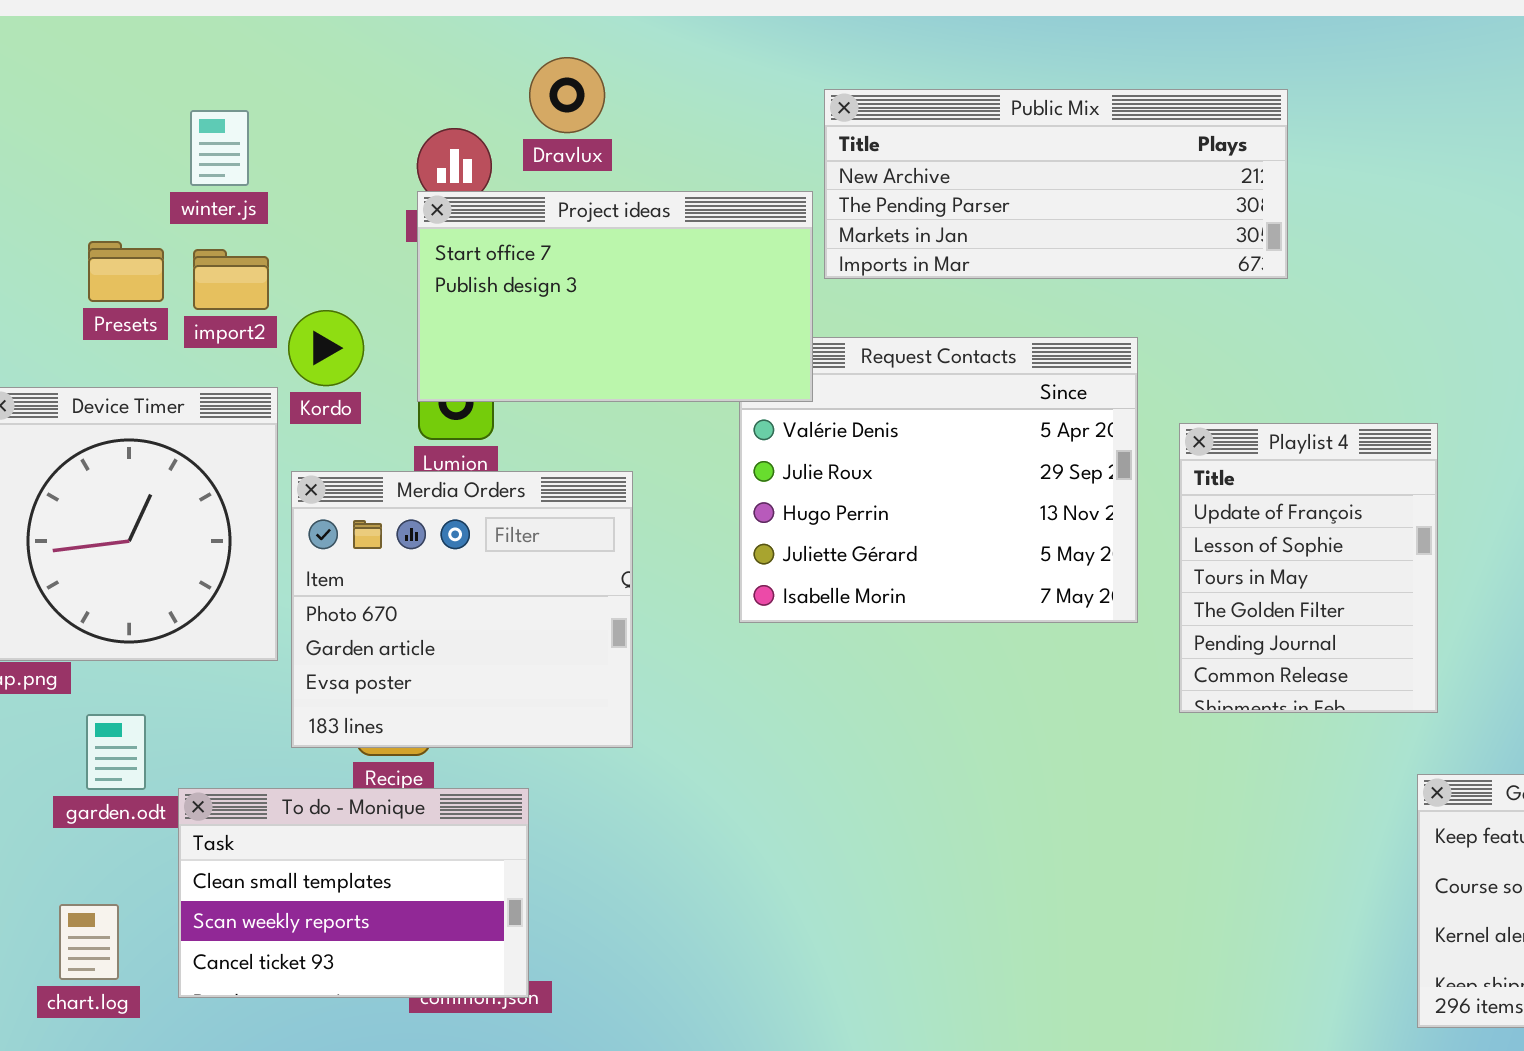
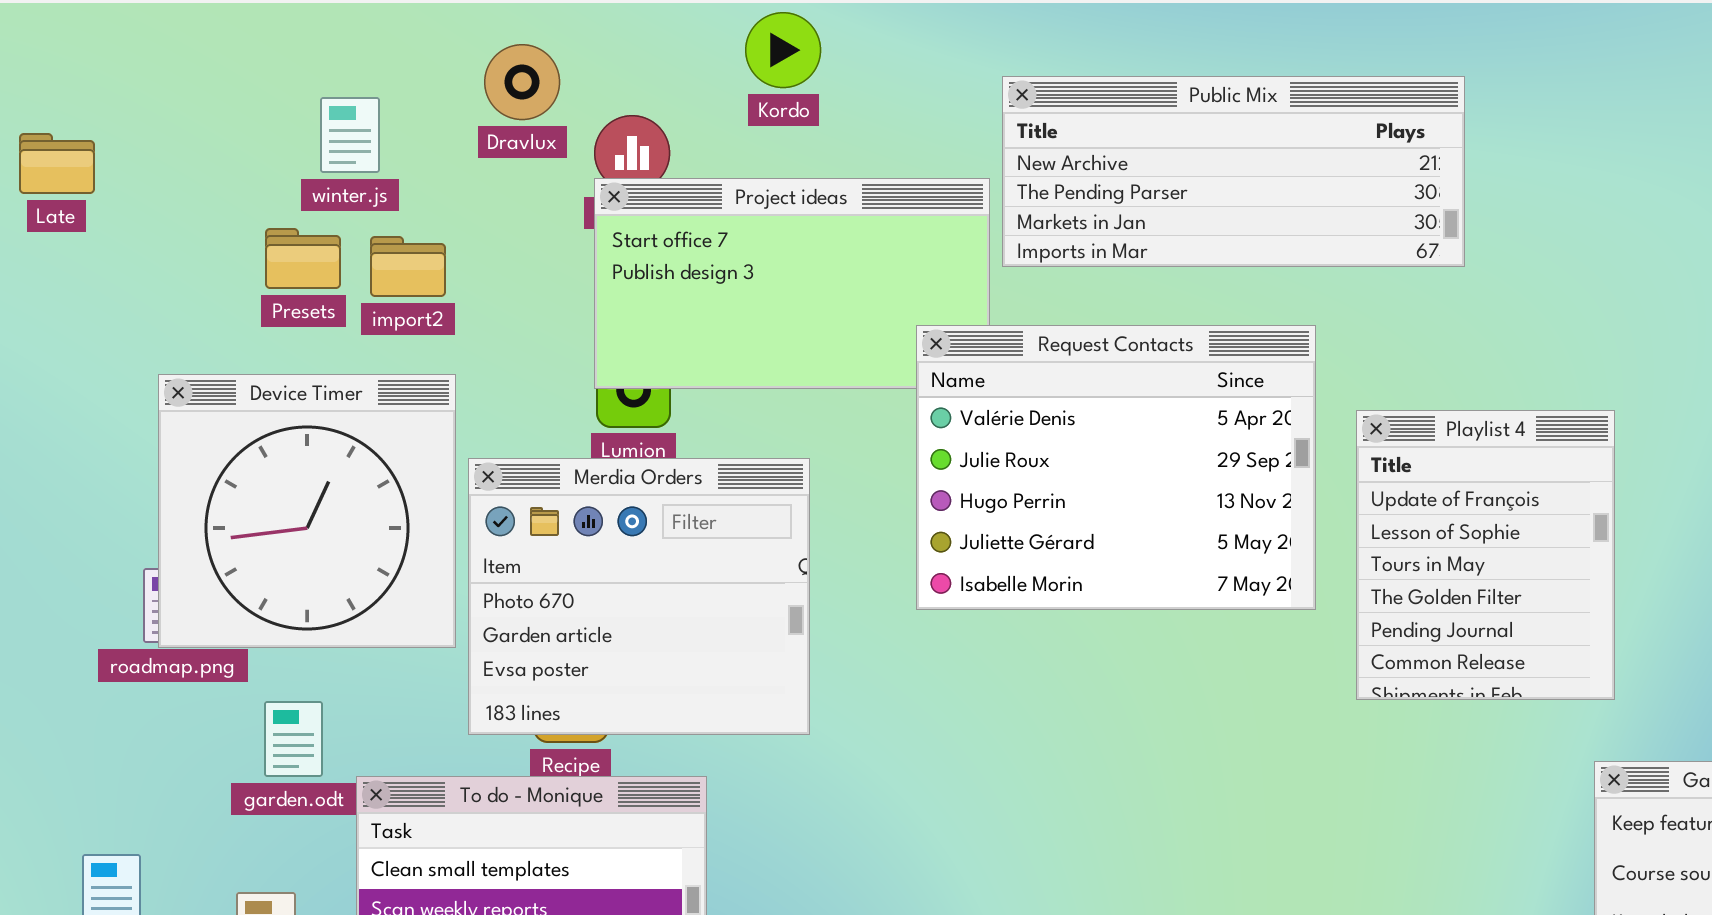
Dravlux: [529,57,605,133] -> [484,44,560,120], moved
winter.js: [190,110,249,186] -> [320,97,380,173], moved
Kordo: [288,310,364,386] -> [745,12,821,88], moved
Request Contacts: [739,337,1138,623] -> [916,325,1316,610], raised

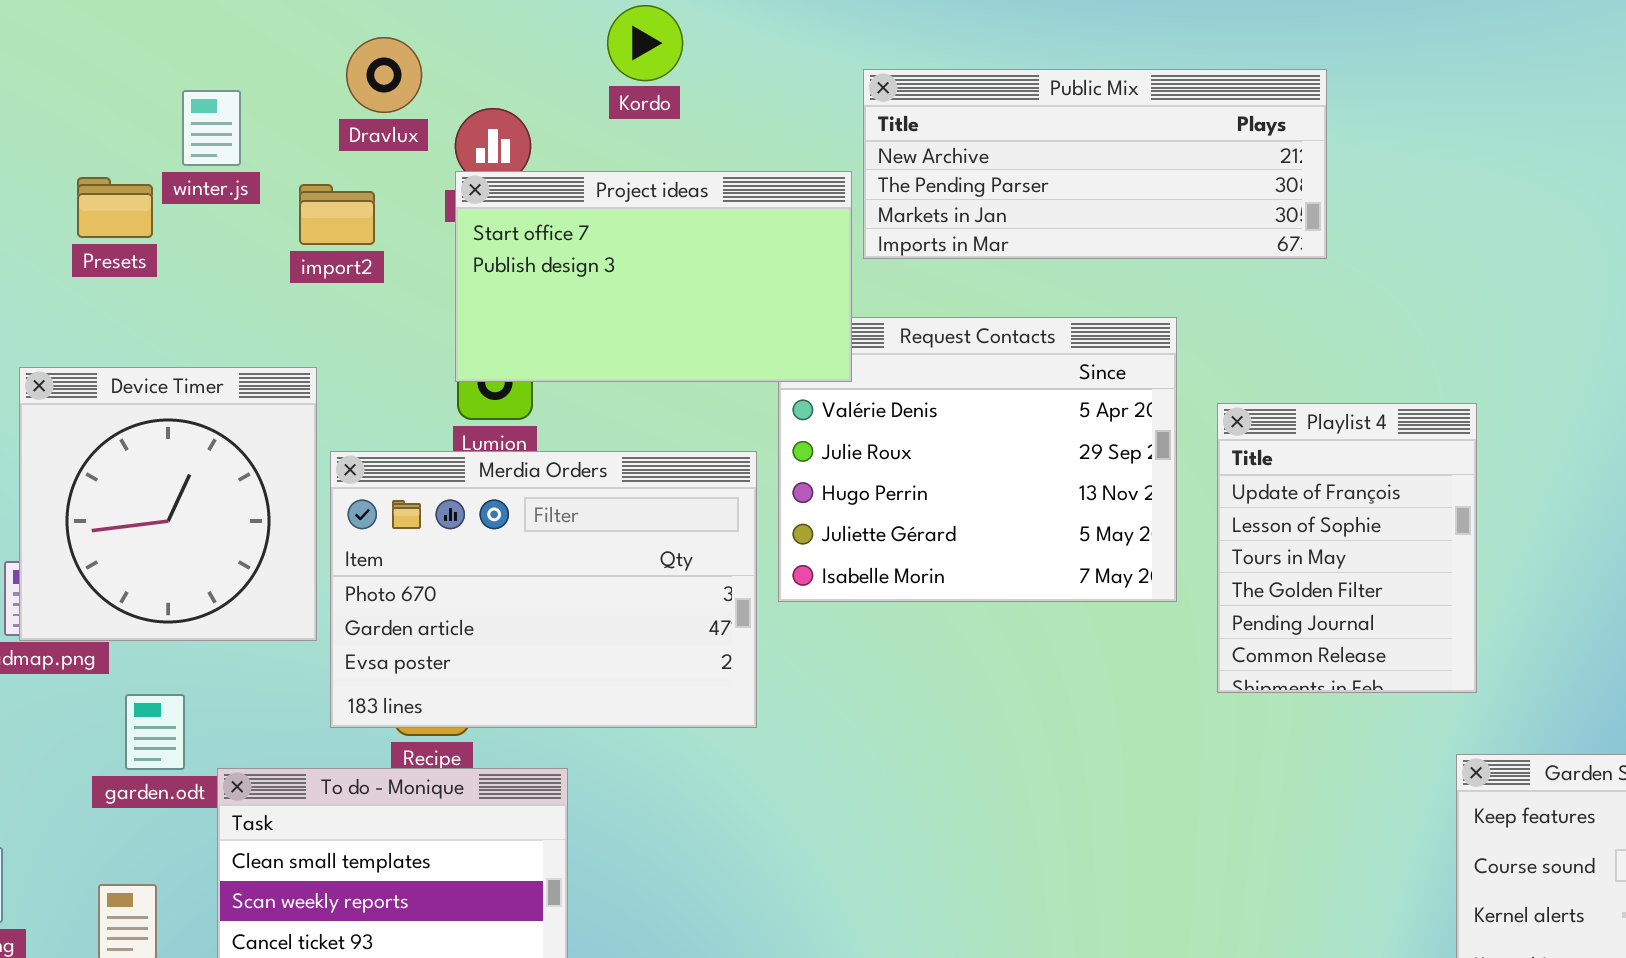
Project ideas: [594,178,990,389] -> [455,171,852,382], raised
Presets: [265,228,341,289] -> [77,177,153,238], moved
import2: [370,236,446,297] -> [299,184,375,245], moved
Merdia Orders: [468,458,810,735] -> [330,451,757,728], resized

